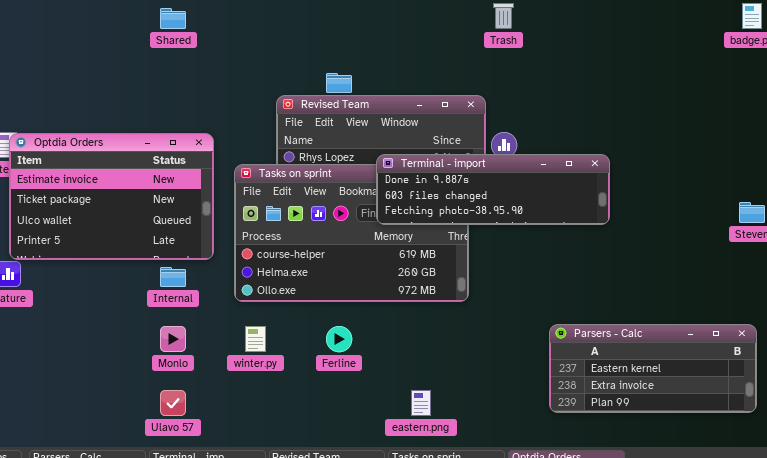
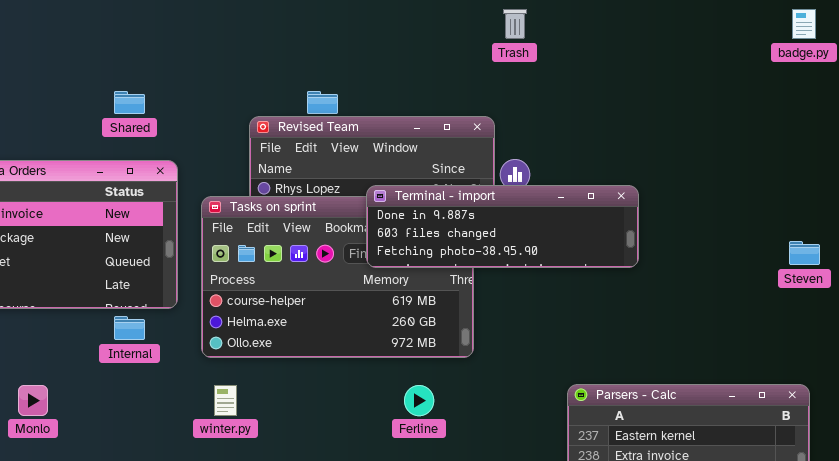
Shared: [160,8,186,29] -> [114,91,145,114], moved
Monlo: [160,326,186,352] -> [18,385,48,416], moved
Ferline: [326,326,352,352] -> [404,385,434,416], moved

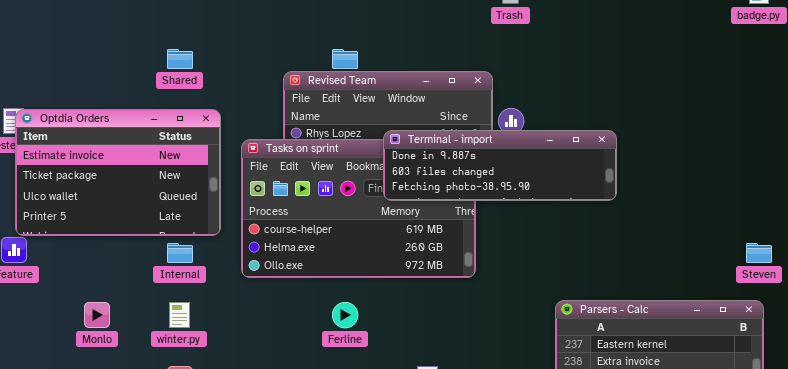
Steven: [789,241,820,265] -> [746,243,772,263], moved
winter.py: [214,385,237,416] -> [169,302,190,328], moved
Ferline: [404,385,434,416] -> [332,302,358,328], moved

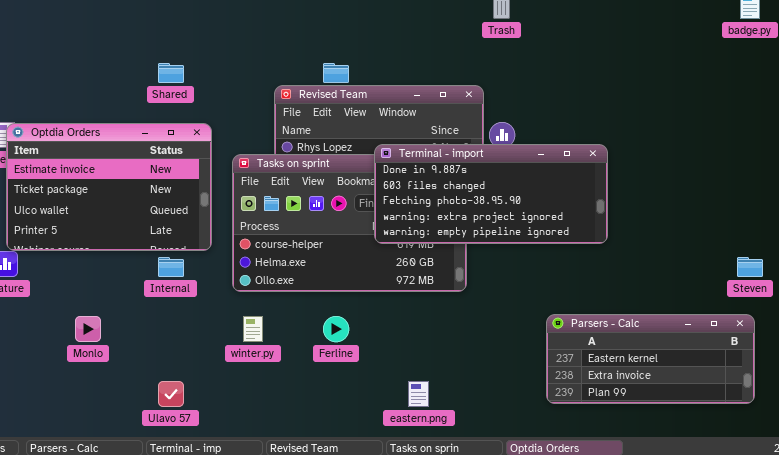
Terminal - import: [383,130,617,201] -> [374,144,608,244], resized
winter.py: [169,302,190,328] -> [243,316,263,342], moved

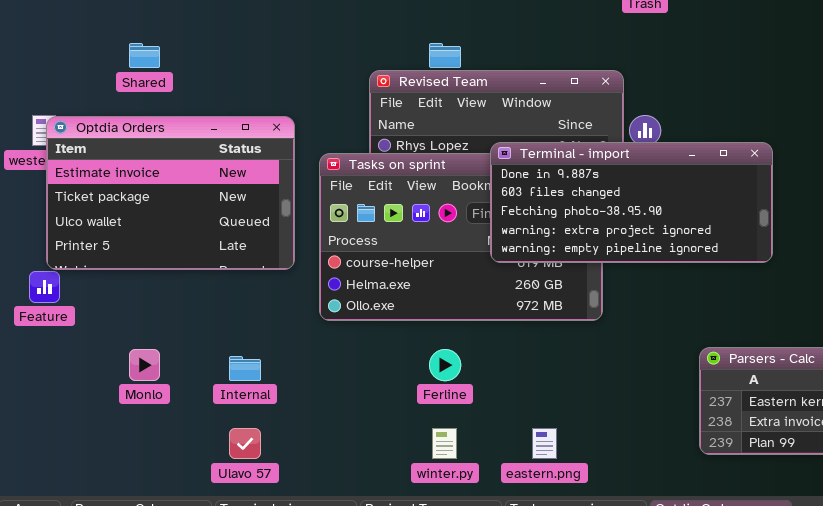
Shared: [158,63,184,83] -> [129,43,160,68], moved
Internal: [158,257,184,277] -> [229,356,261,381], moved
winter.py: [243,316,263,342] -> [432,428,457,459], moved

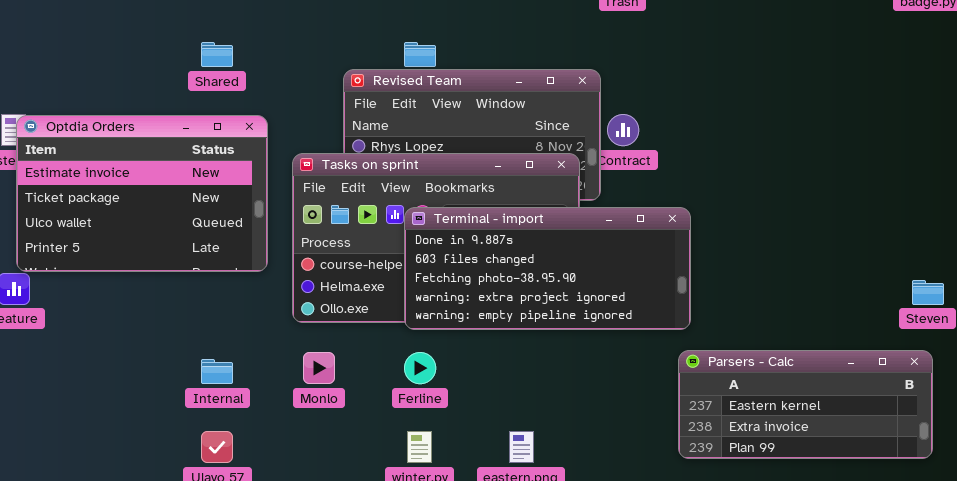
Shared: [129,43,160,68] -> [201,42,233,67], moved
Terminal - import: [490,142,773,263] -> [404,207,691,330], moved
Monlo: [129,349,160,381] -> [303,352,335,384], moved

